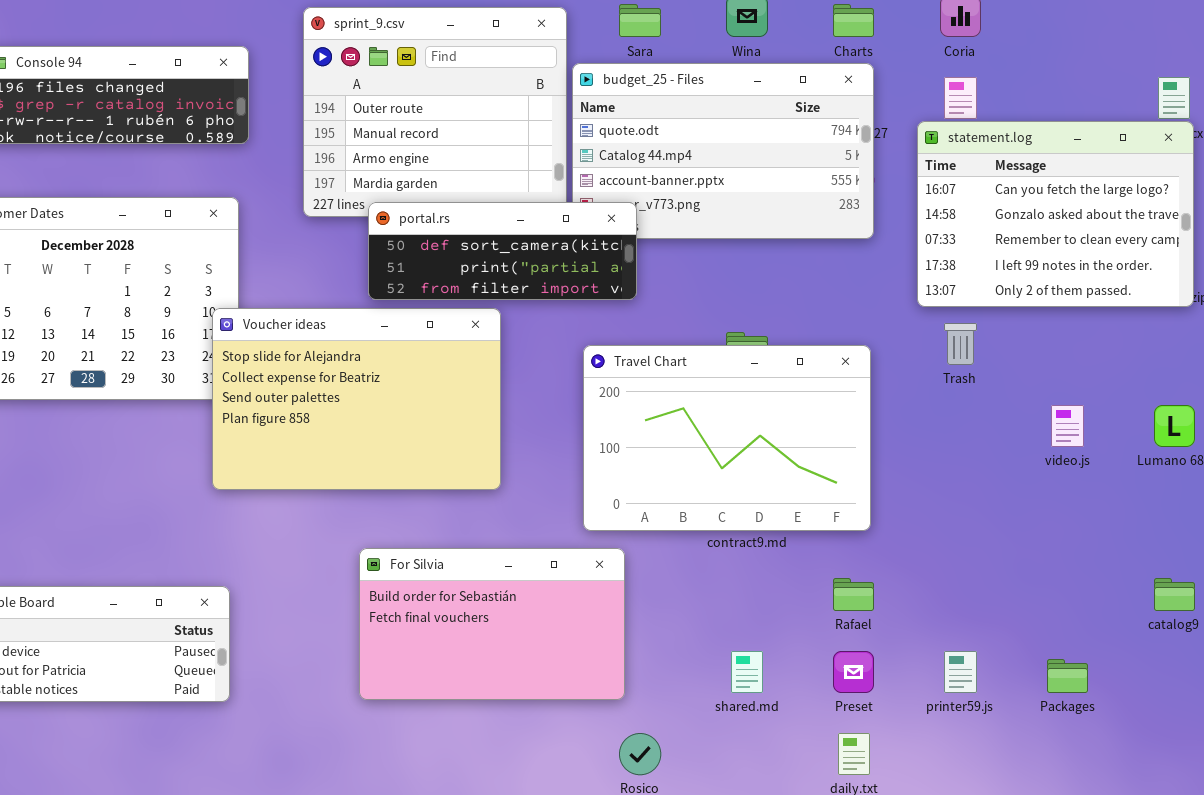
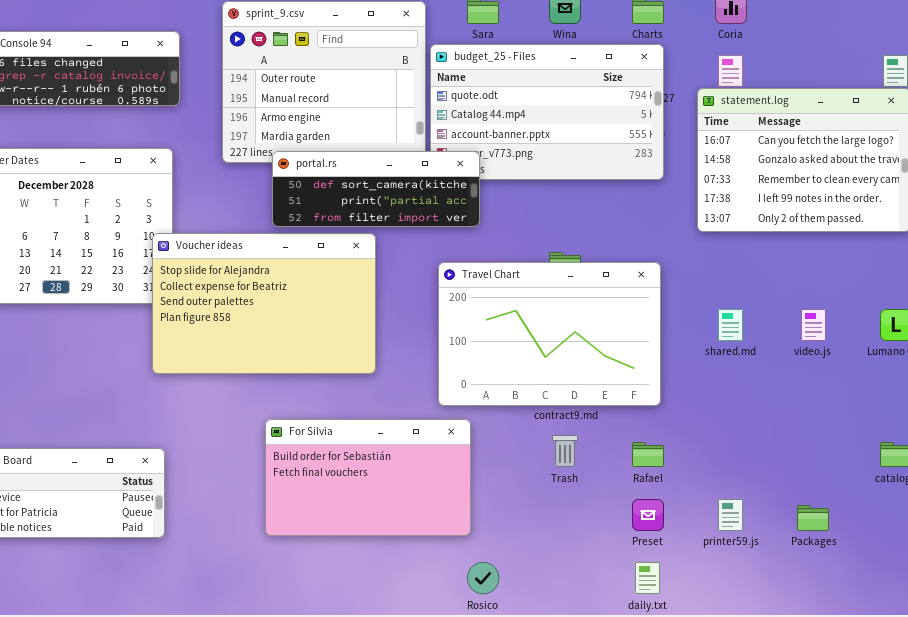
Trash: [944,323,977,365] -> [552,435,578,467], moved
shared.md: [731,651,763,693] -> [718,309,743,341], moved

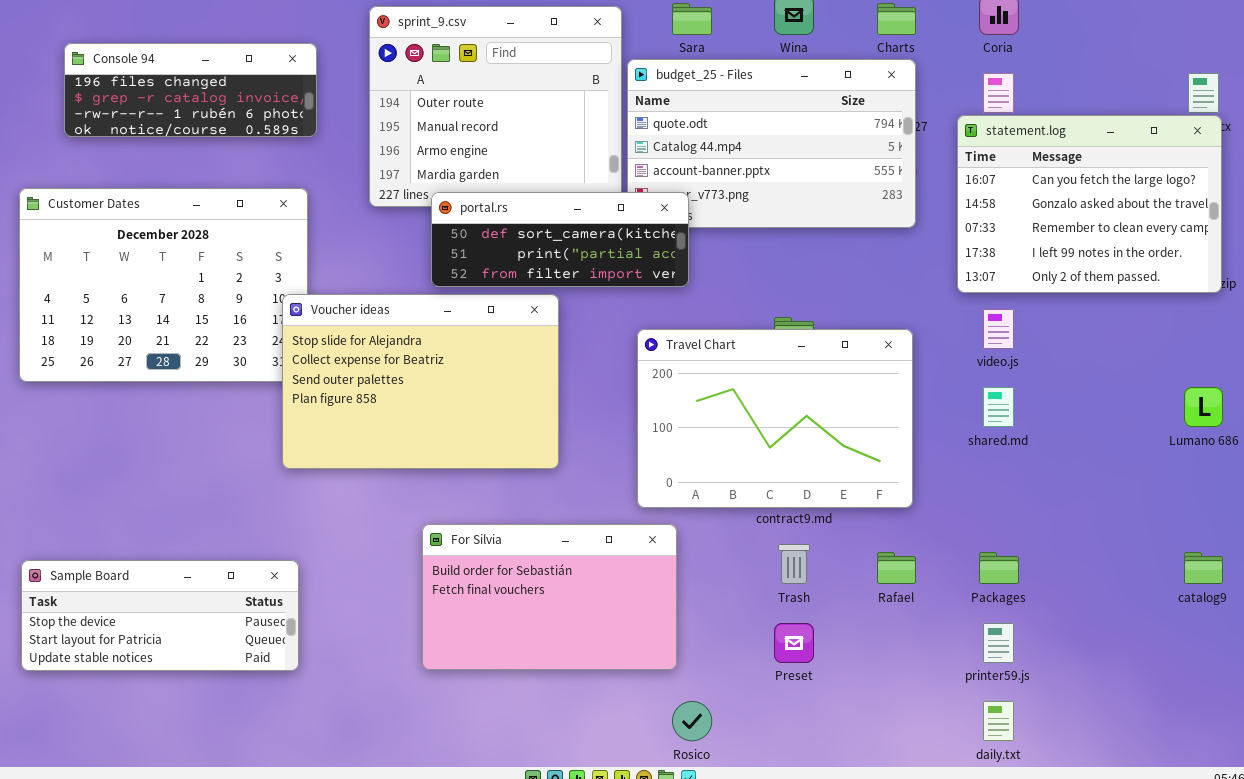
video.js: [801,309,826,341] -> [983,309,1014,349], moved
Preset: [632,499,664,531] -> [774,623,814,663], moved
Packages: [797,505,829,531] -> [979,552,1019,584], moved
daily.txt: [635,562,660,594] -> [983,701,1014,741], moved

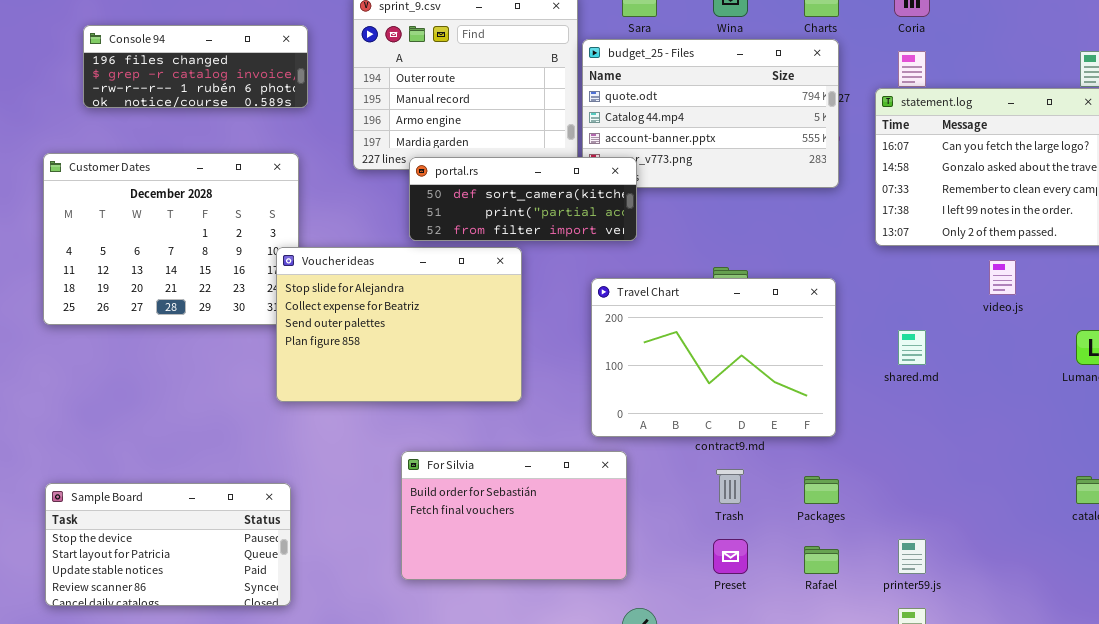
video.js: [983,309,1014,349] -> [989,260,1016,295], moved
Rafael: [877,552,916,584] -> [804,546,839,574], moved
Packages: [979,552,1019,584] -> [804,476,839,504], moved
Sample Board: [21,560,299,671] -> [45,483,291,606], resized

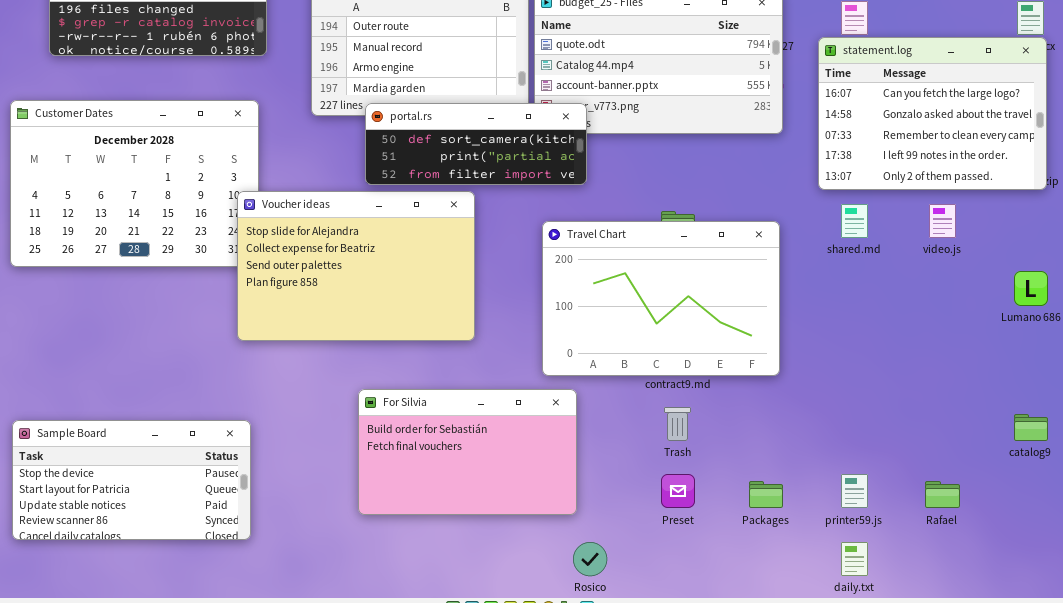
shared.md: [898,330,926,365] -> [841,204,868,238], moved
Packages: [804,476,839,504] -> [749,481,783,508], moved
Rafael: [804,546,839,574] -> [925,481,960,508], moved

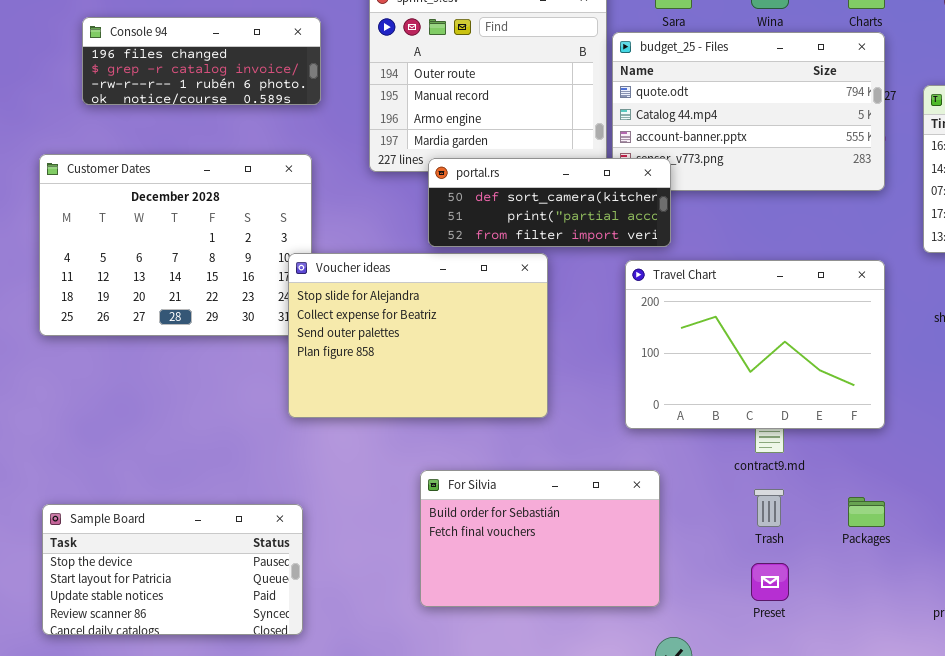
Travel Chart: [542,221,780,376] -> [625,260,885,429], moved
Packages: [749,481,783,508] -> [848,497,885,527], moved

